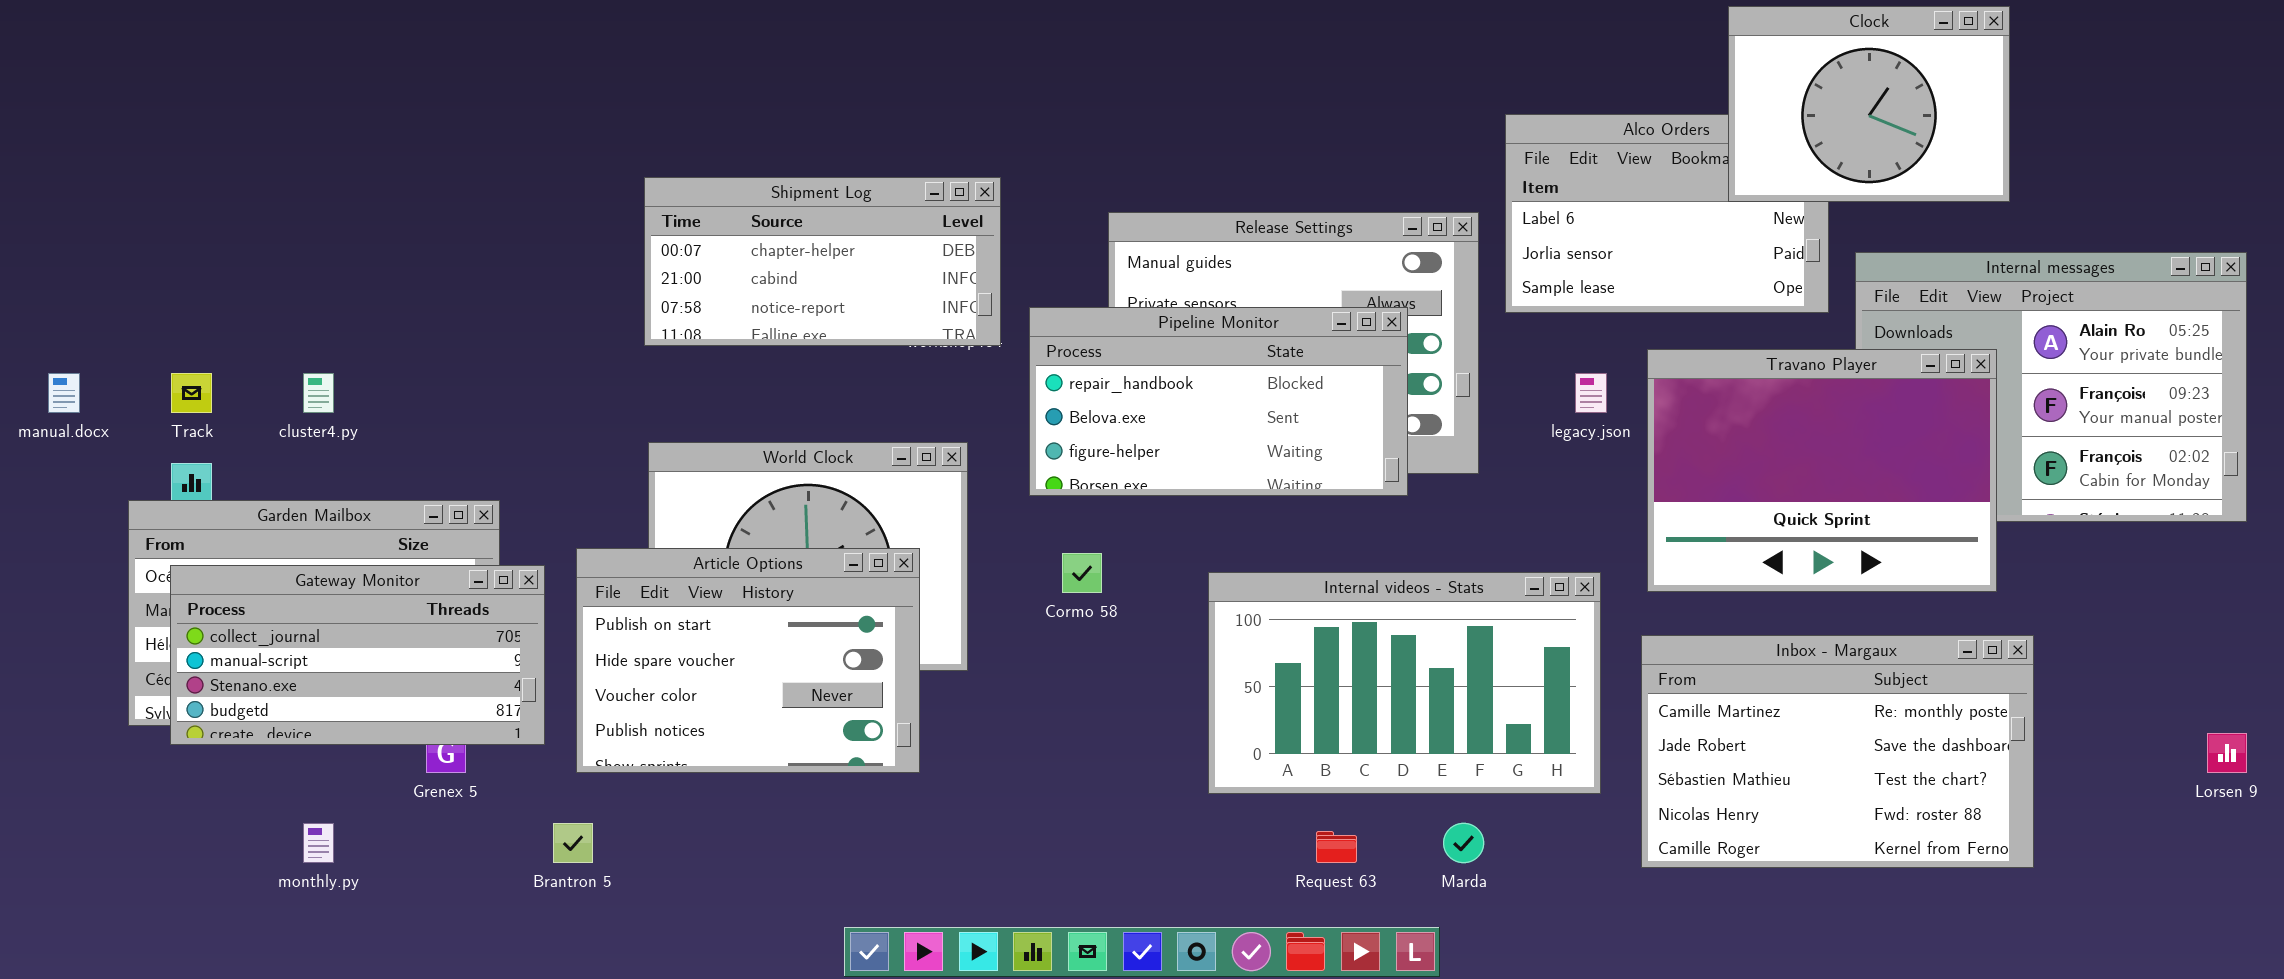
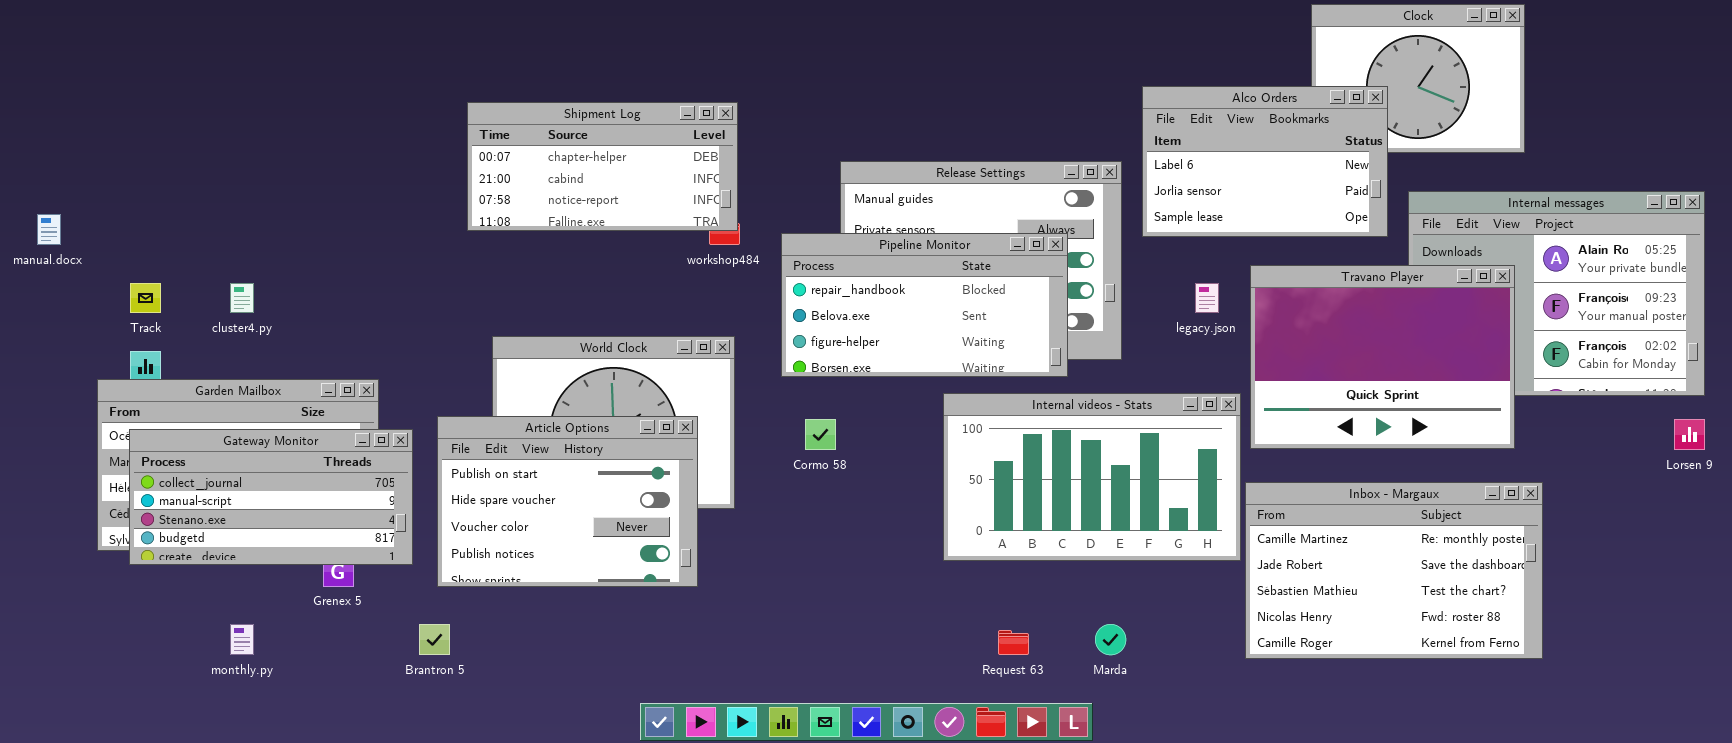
Alco Orders: [1505,114,1829,313] -> [1142,86,1388,237], raised
Shipment Log: [644,177,1001,346] -> [467,102,738,231], moved
manual.docx: [48,373,80,413] -> [37,214,61,245], moved
Internal videos - Stats: [1208,572,1601,794] -> [943,393,1241,561], moved
Lorsen 9: [2207,733,2247,773] -> [1674,419,1705,450], moved

